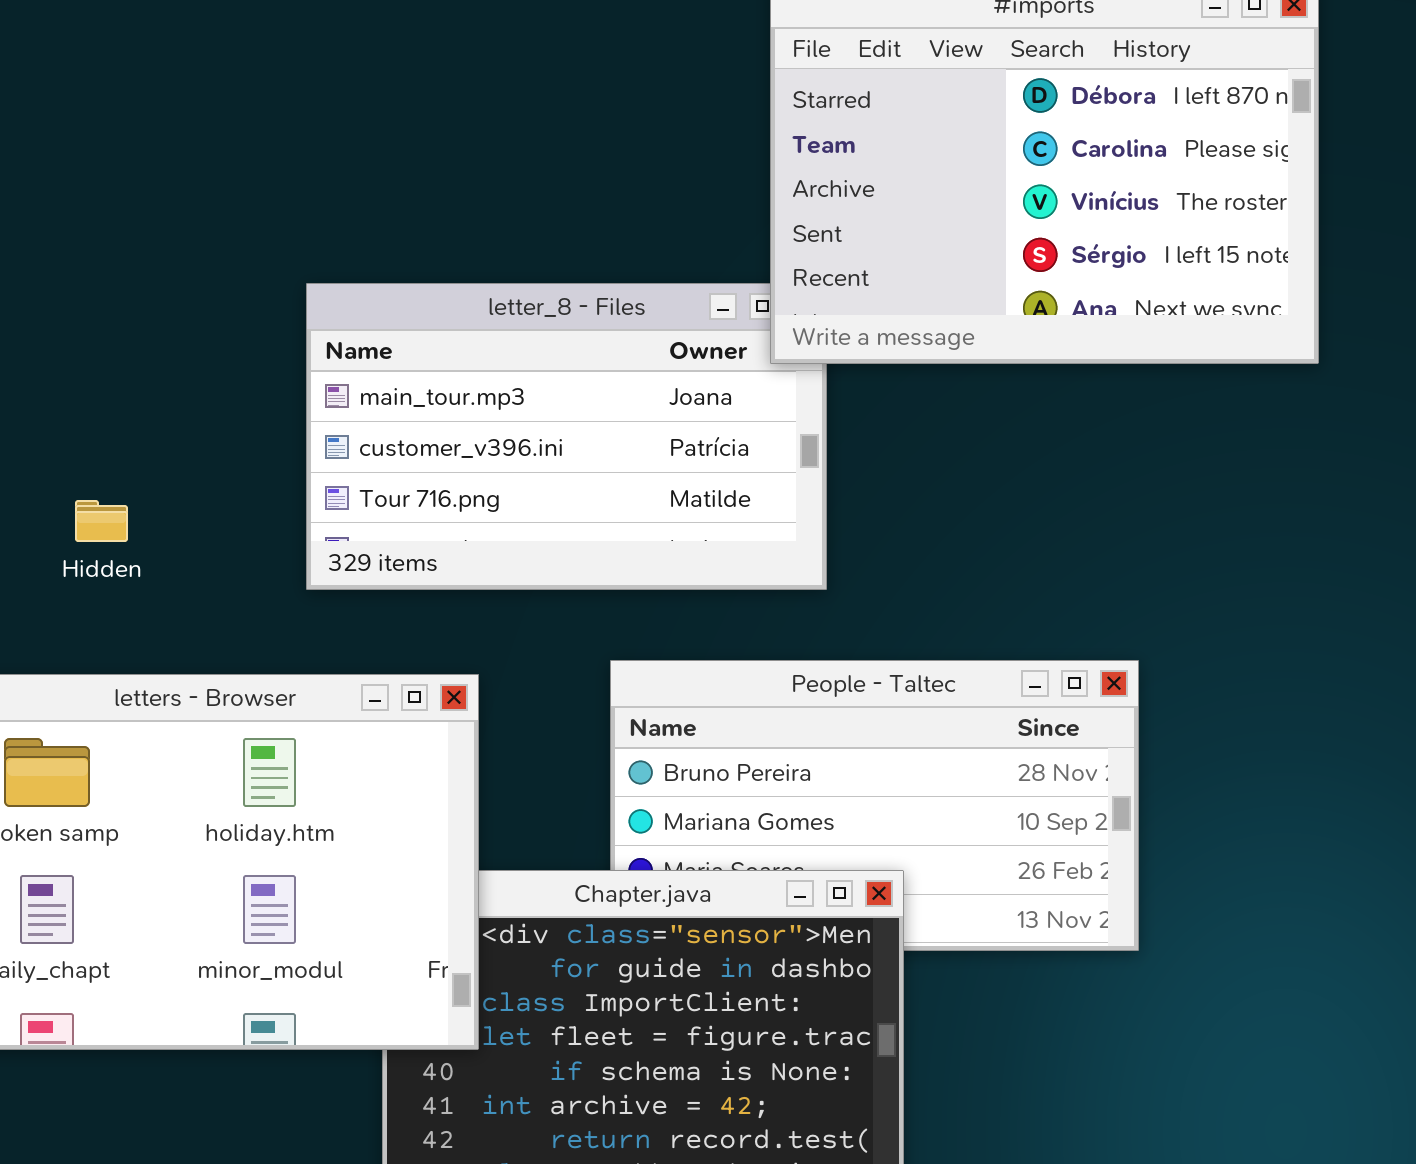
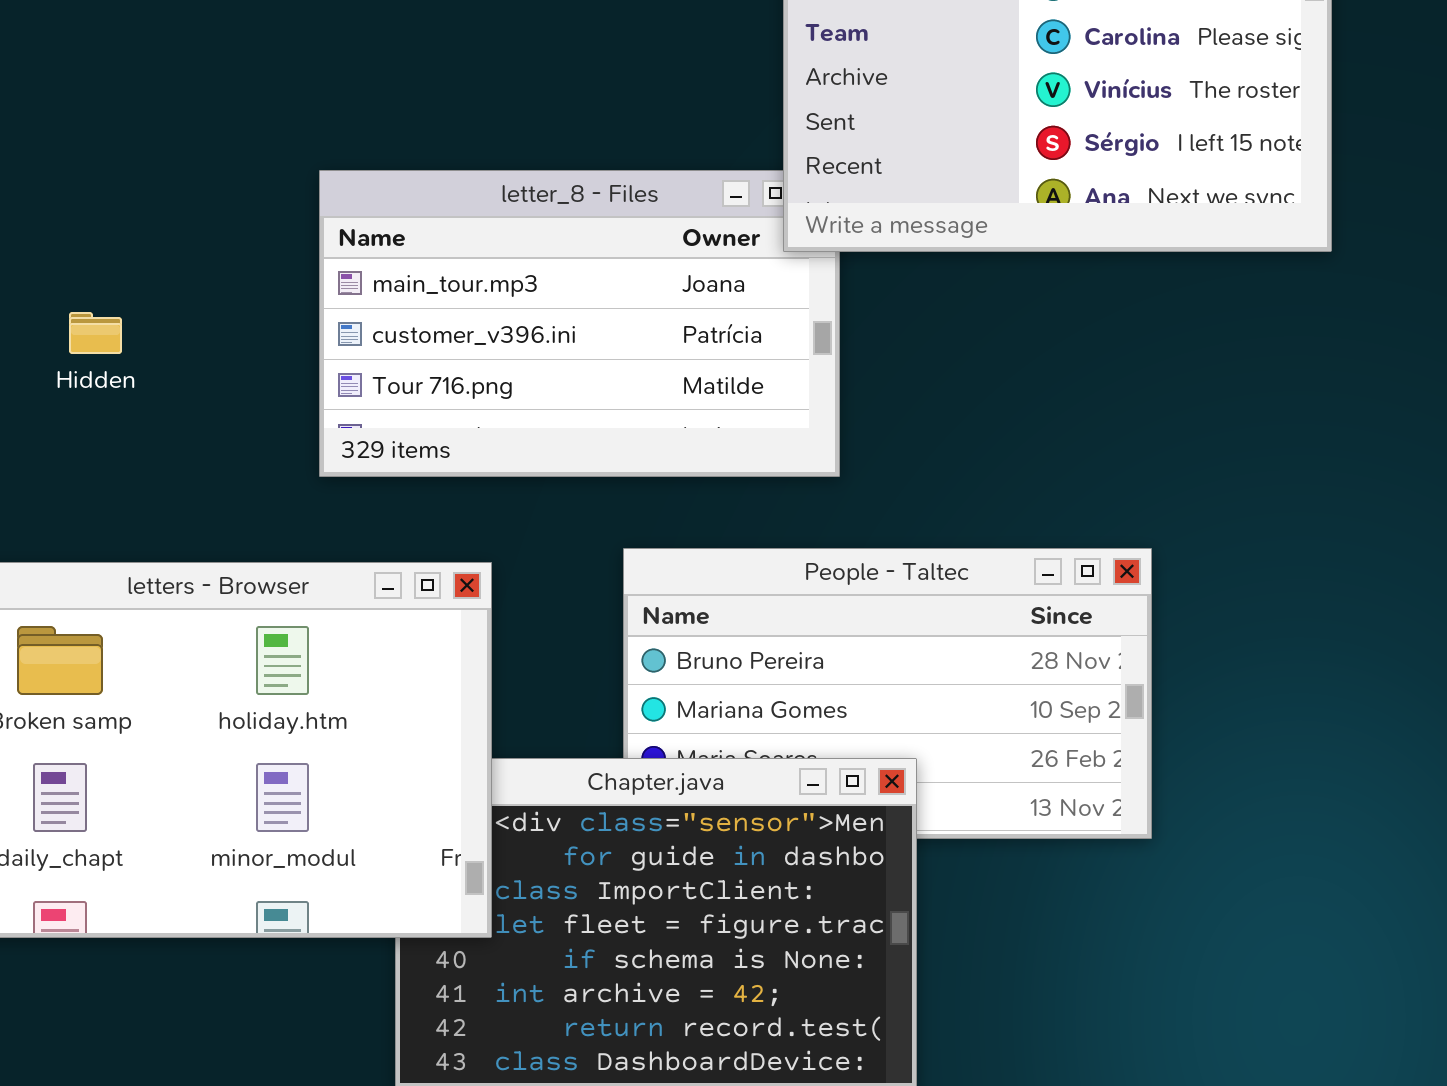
Hidden: [75,500,128,542] -> [69,312,122,354], moved

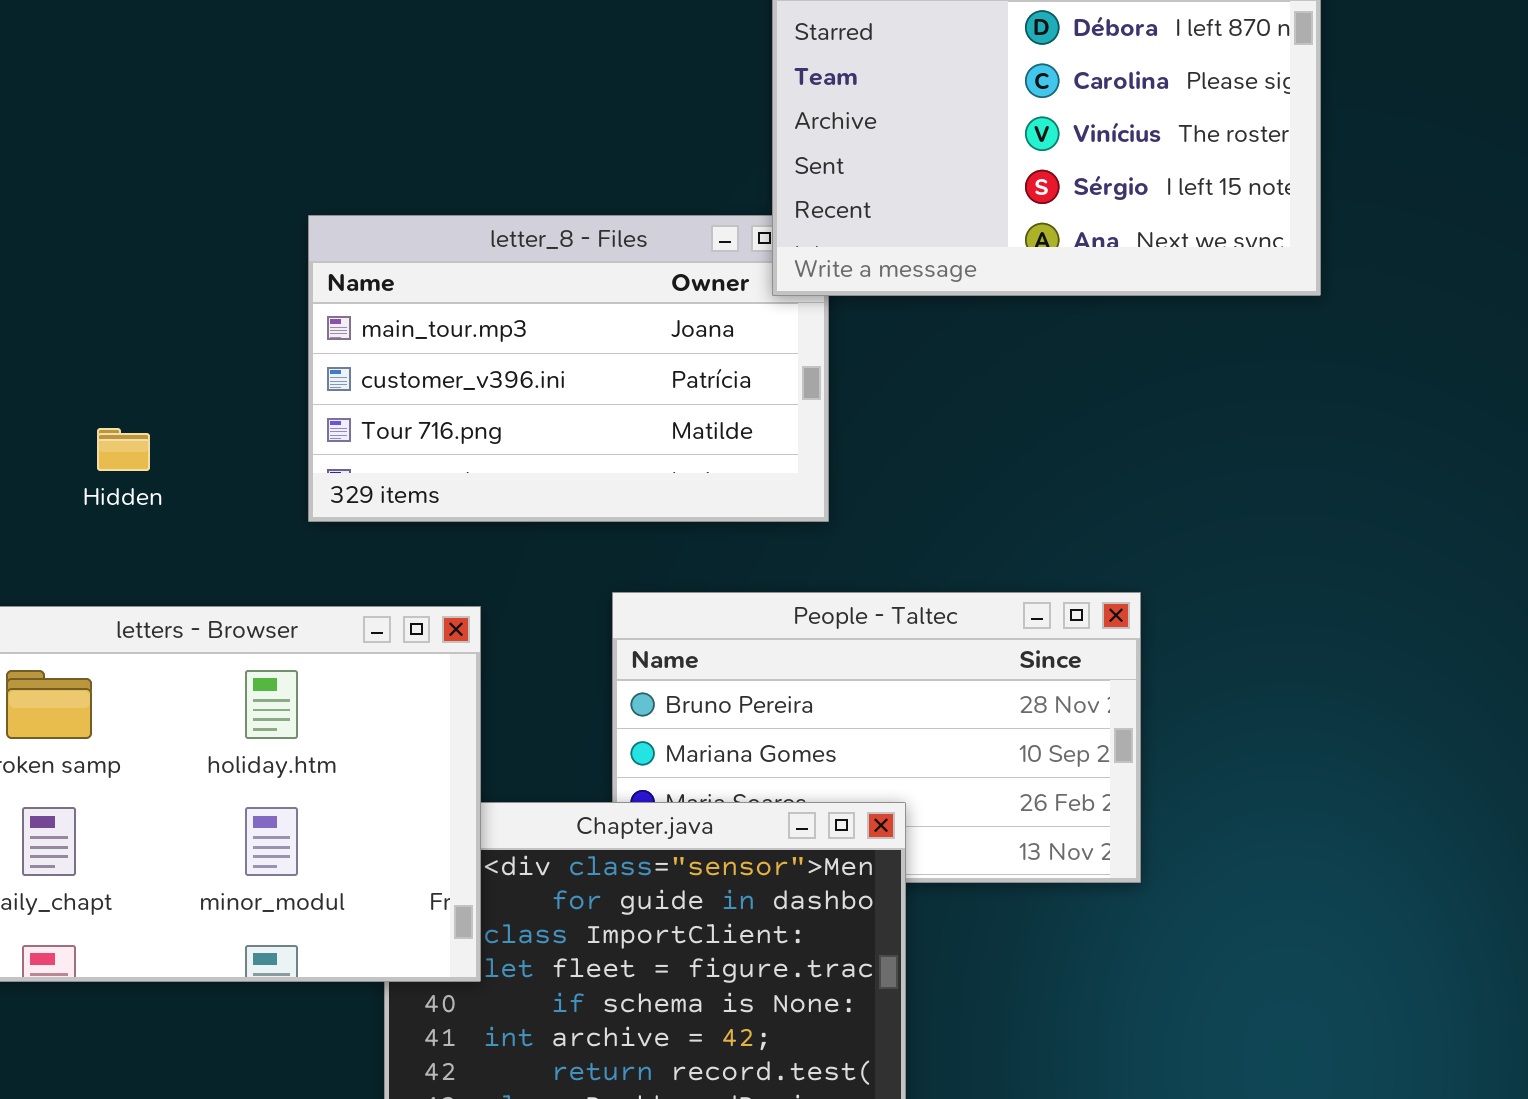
Hidden: [69,312,122,354] -> [97,428,150,471], moved

